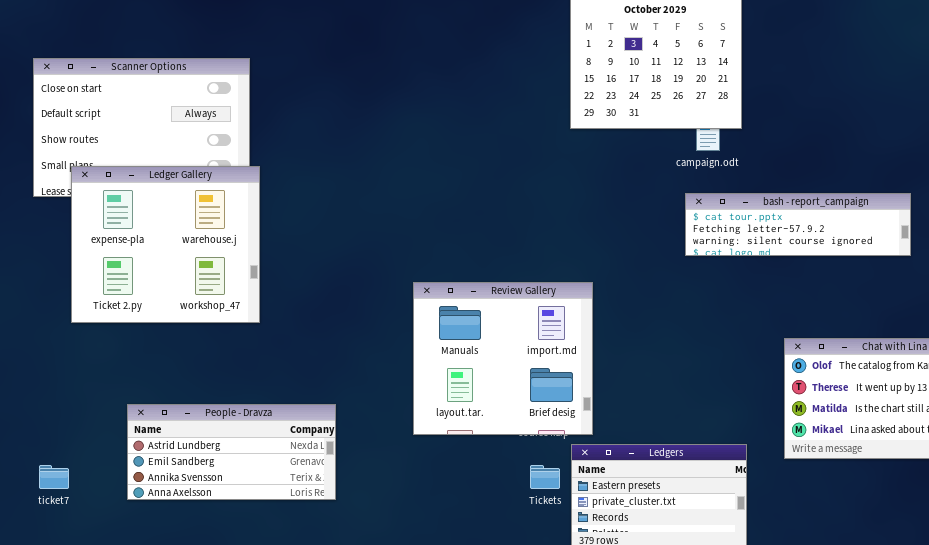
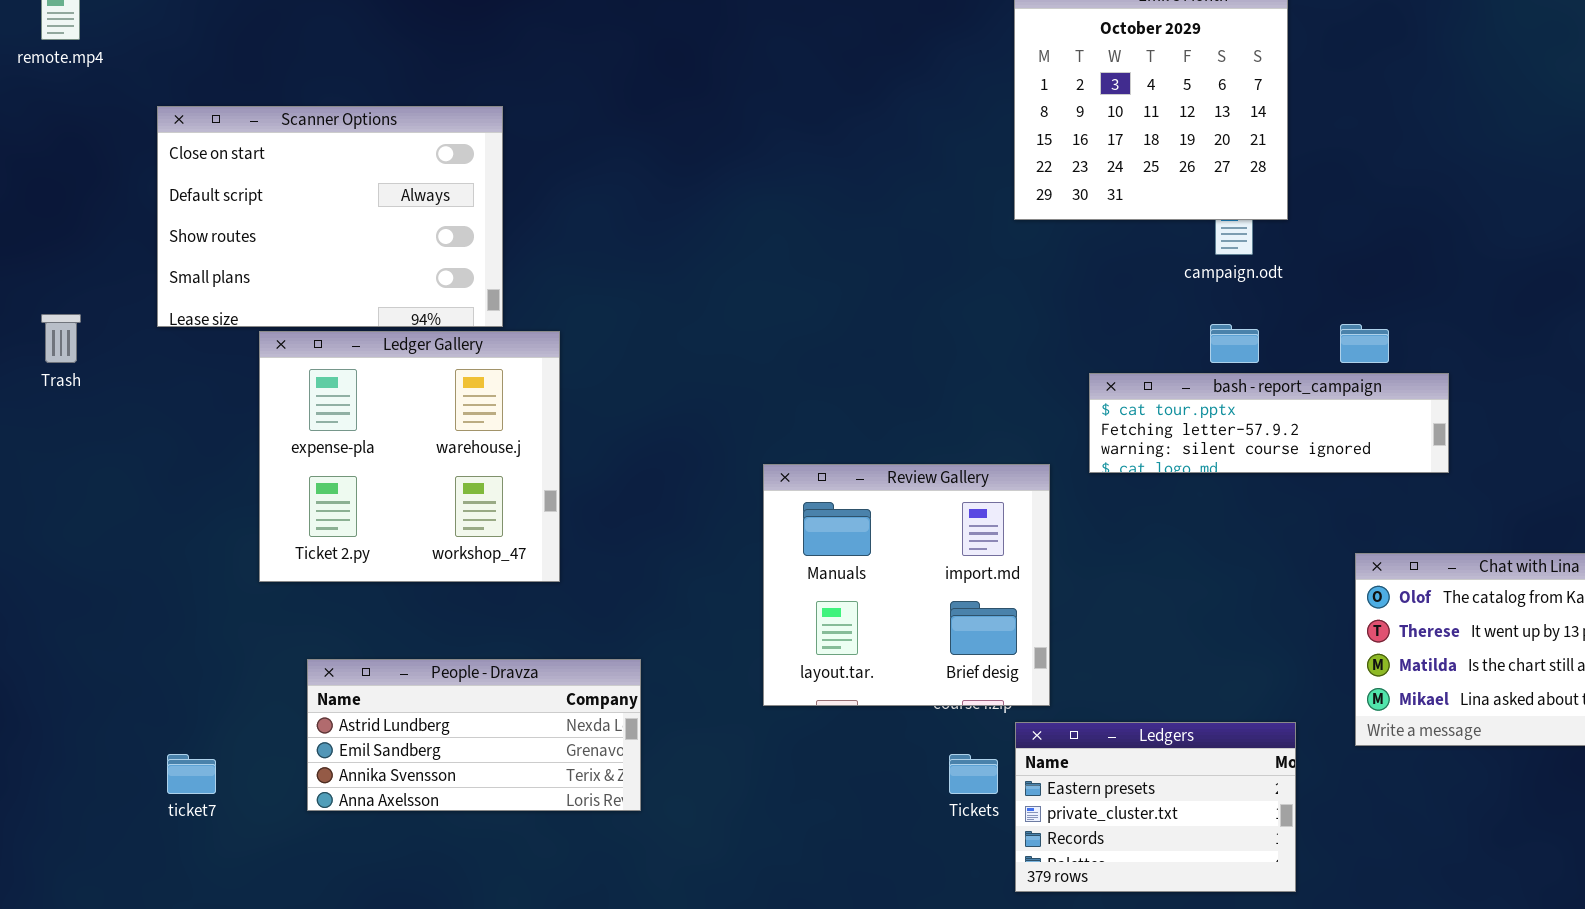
Ledger Gallery: [71,166,260,323] -> [259,331,560,582], moved
bash - report_campaign: [685,193,911,256] -> [1089,373,1449,473], moved

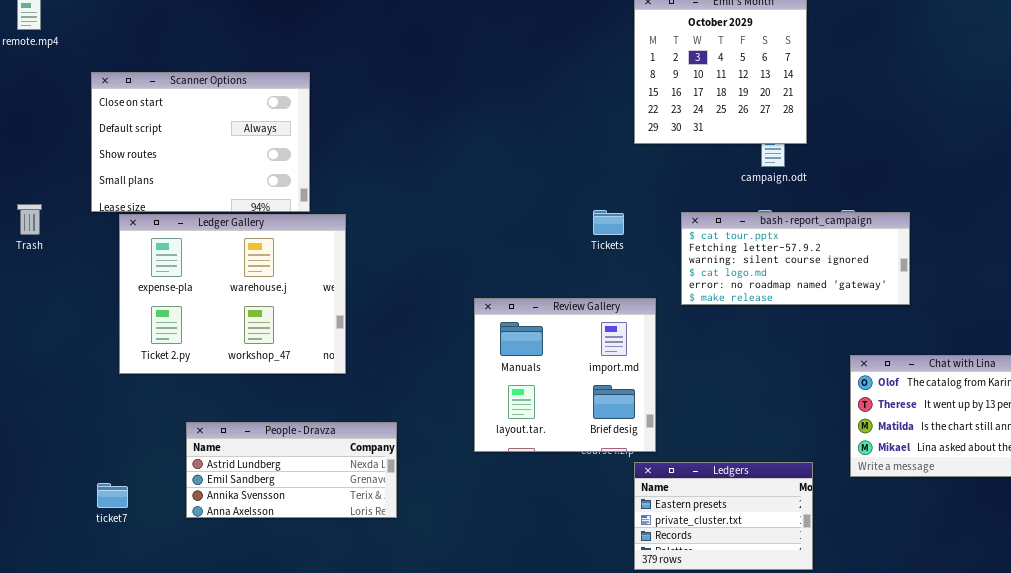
Ledger Gallery: [259,331,560,582] -> [119,214,346,374], resized
bash - report_campaign: [1089,373,1449,473] -> [681,212,910,305], resized
Tickets: [949,754,998,794] -> [593,210,624,235], moved

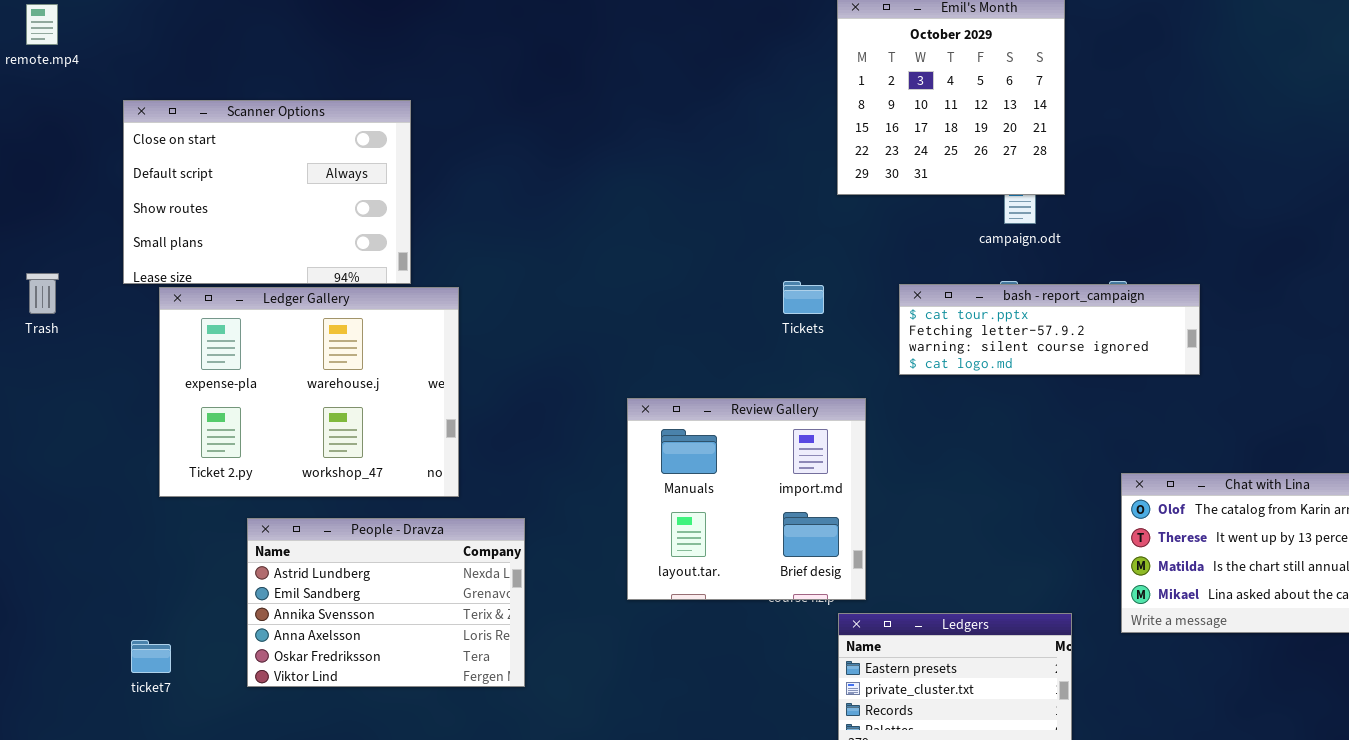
bash - report_campaign: [681,212,910,305] -> [899,284,1200,375], resized
People - Dravza: [186,422,397,518] -> [247,518,525,687], resized

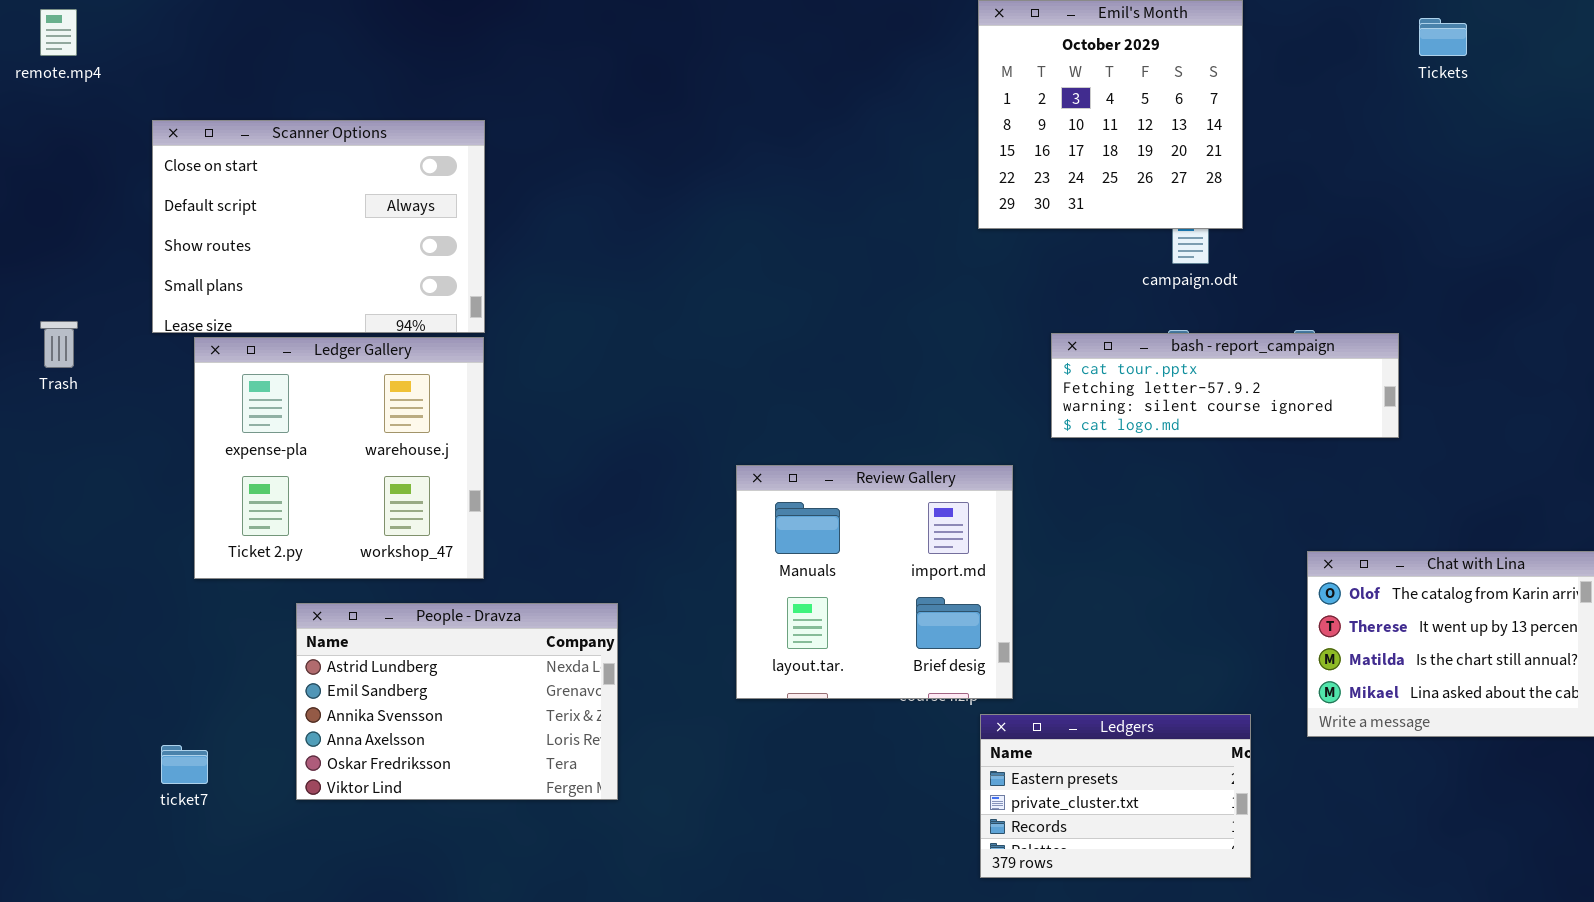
Tickets: [783,281,824,314] -> [1419,18,1467,56], moved
Ledger Gallery: [159,287,459,497] -> [194,337,484,579], resized

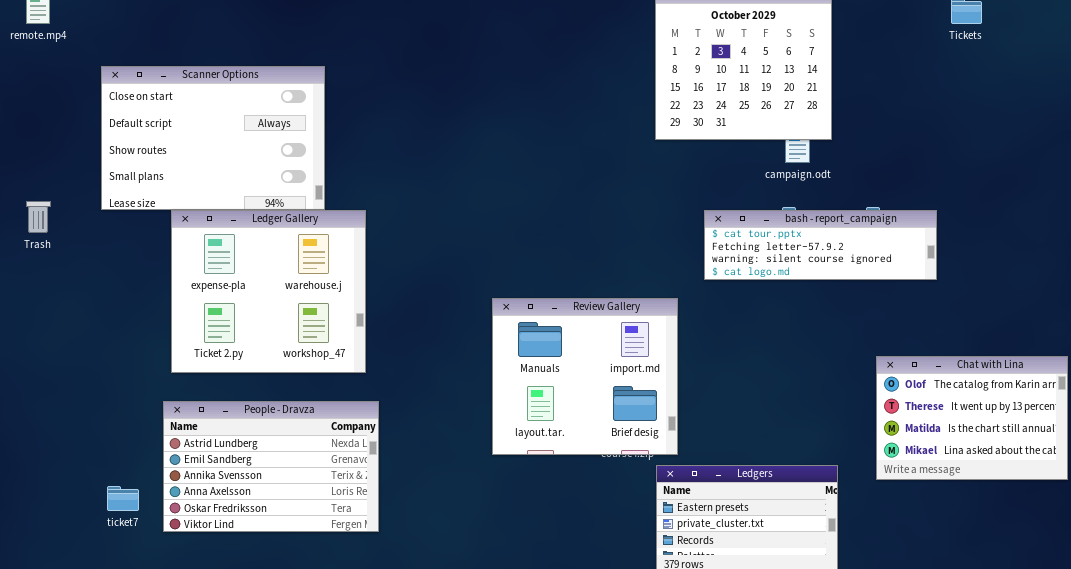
Ledger Gallery: [194,337,484,579] -> [171,210,366,373], moved
People - Dravza: [296,603,618,800] -> [163,401,379,532], moved

